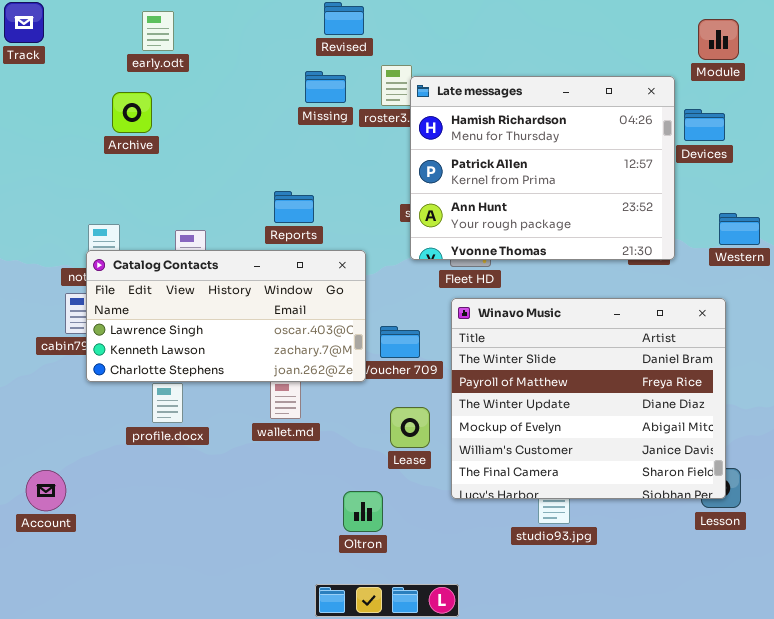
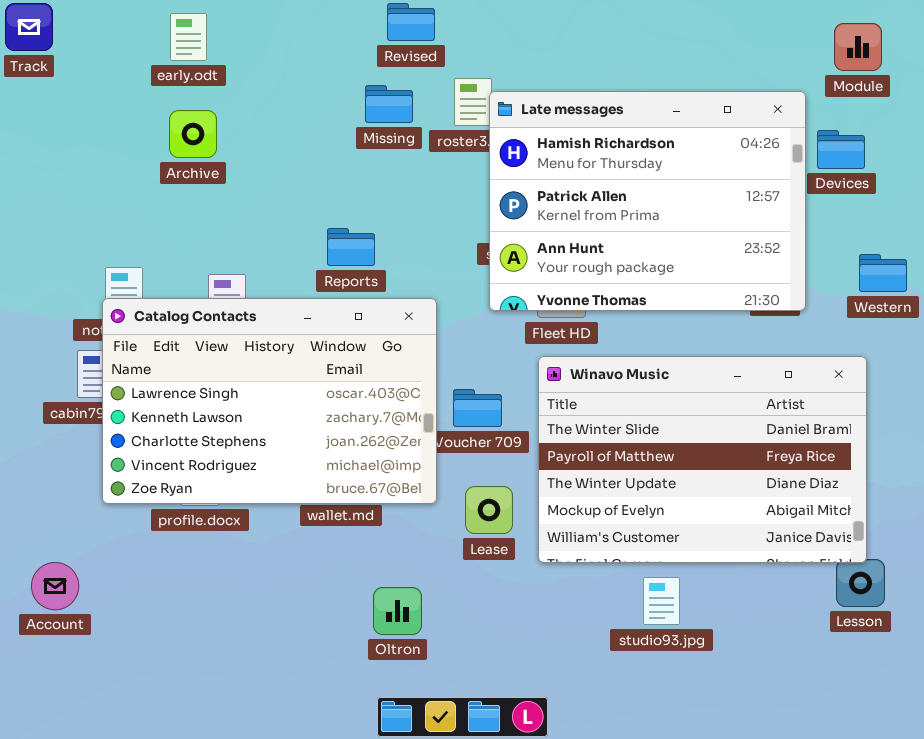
Archive: [112,92,152,133] -> [169,110,217,158], moved
Catalog Contacts: [86,250,366,382] -> [102,298,437,504], resized
Winavo Music: [451,298,726,499] -> [538,356,867,563], resized
Oltron: [343,491,383,532] -> [373,587,422,635], moved

